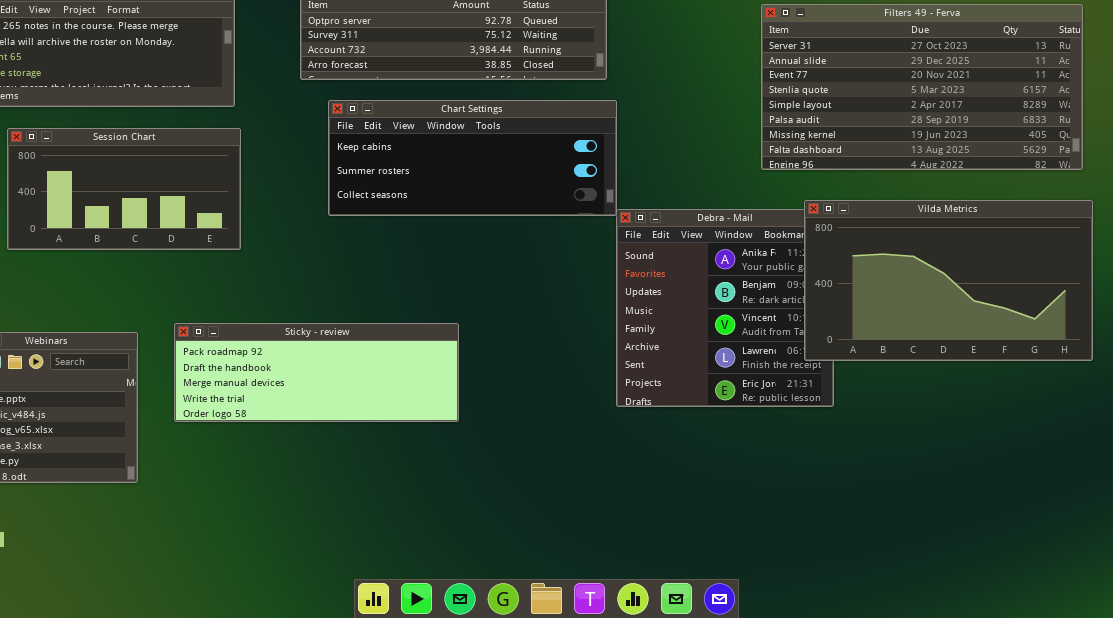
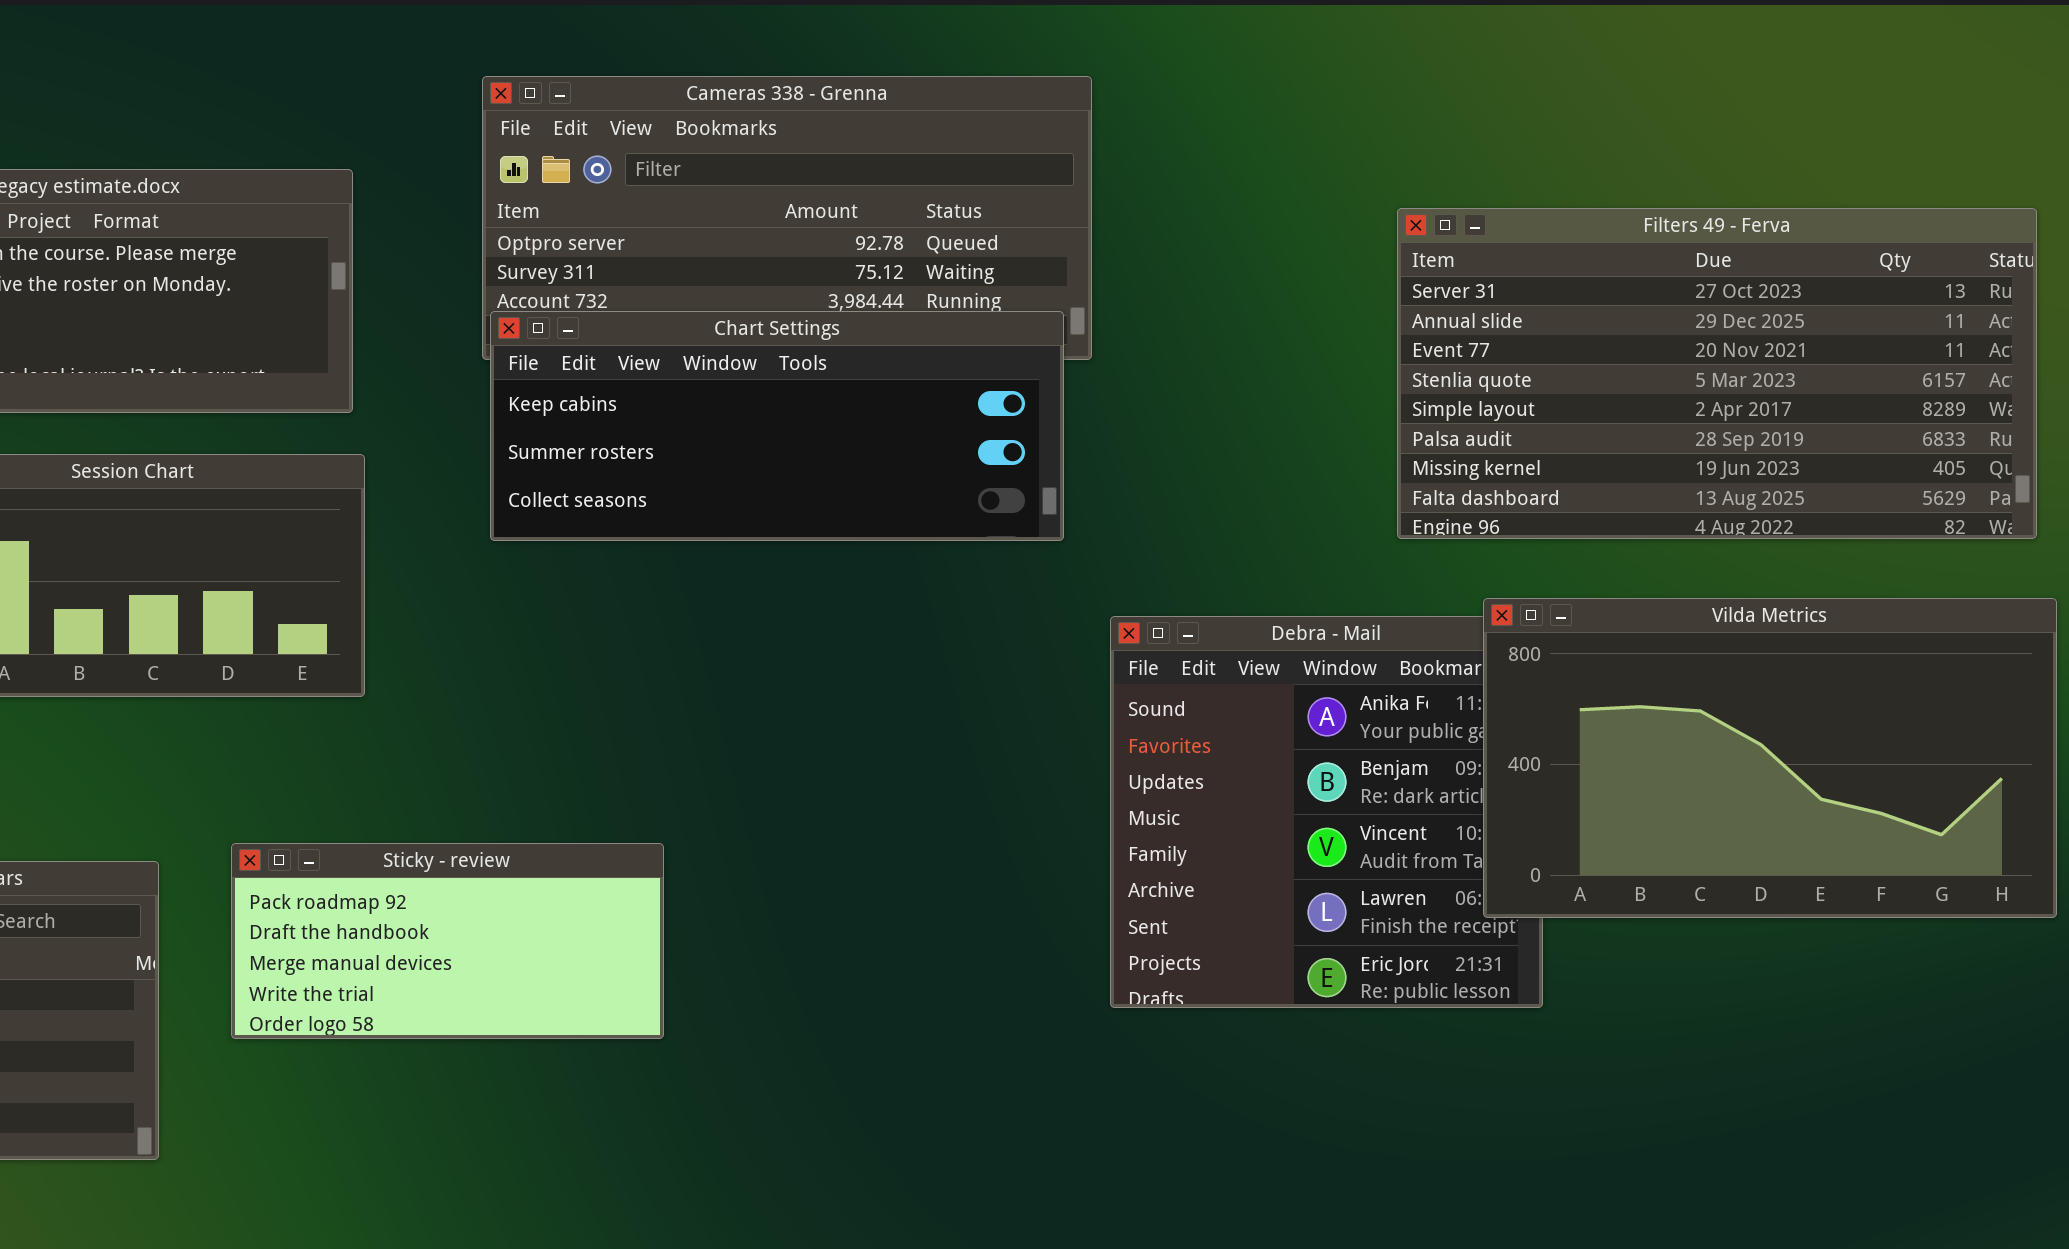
Chart Settings: [328,100,617,216] -> [490,311,1064,541], moved
Sticky - review: [174,323,459,422] -> [231,843,664,1039], resized

